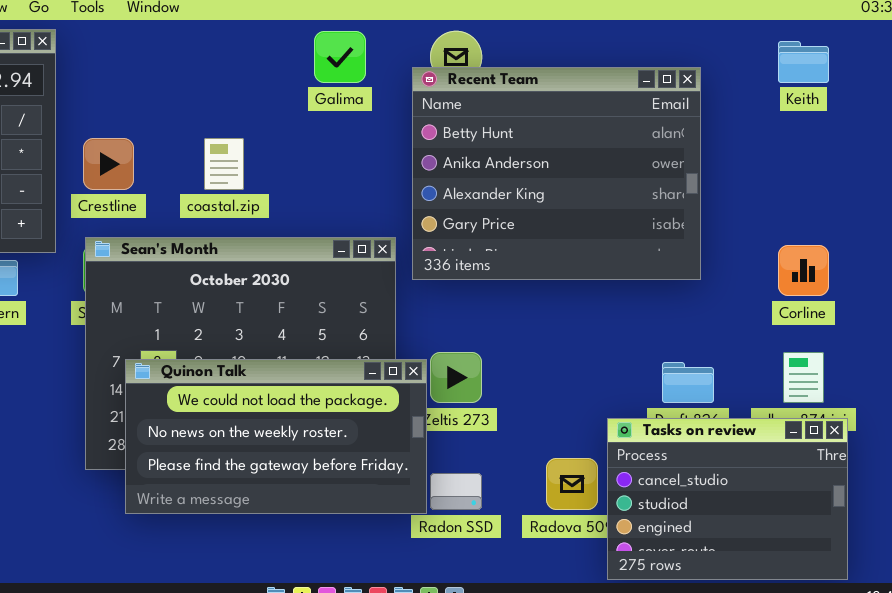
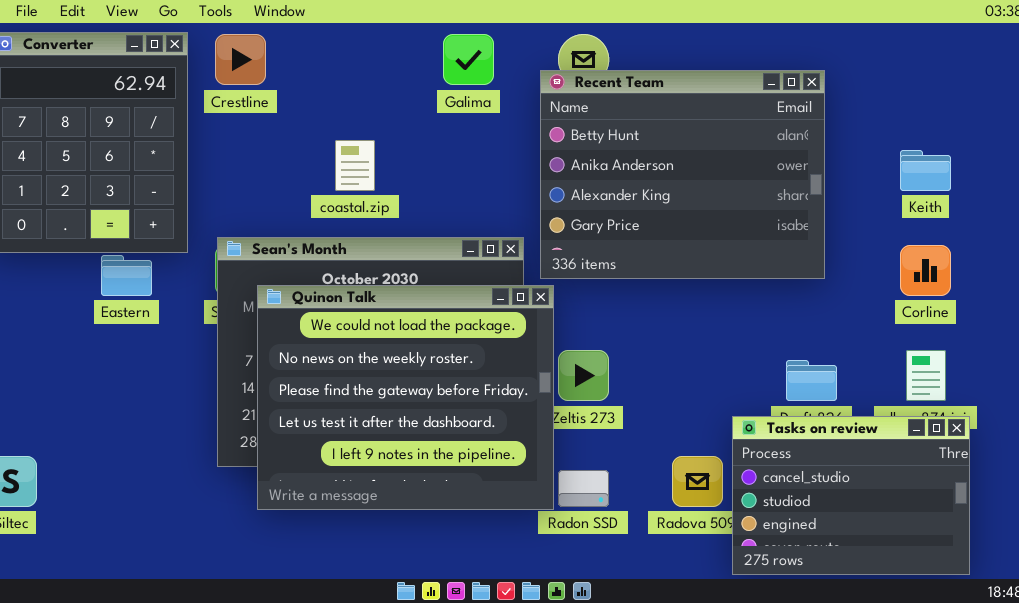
Keith: [778,41,829,83] -> [900,150,951,191], moved
Crestline: [83,138,134,190] -> [215,34,266,85], moved
Quinon Talk: [125,359,427,514] -> [257,285,554,510], resized

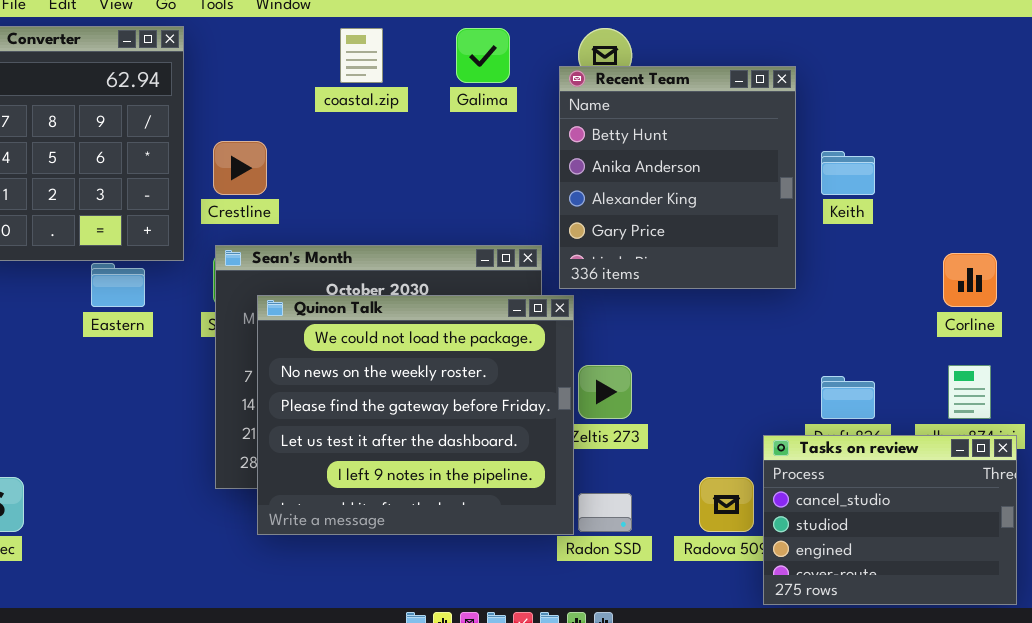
Crestline: [215,34,266,85] -> [213,141,267,195], moved
Recent Team: [540,70,825,279] -> [559,66,796,289], resized
coastal.zip: [335,140,375,191] -> [340,28,383,83], moved
Keith: [900,150,951,191] -> [821,151,875,195], moved

